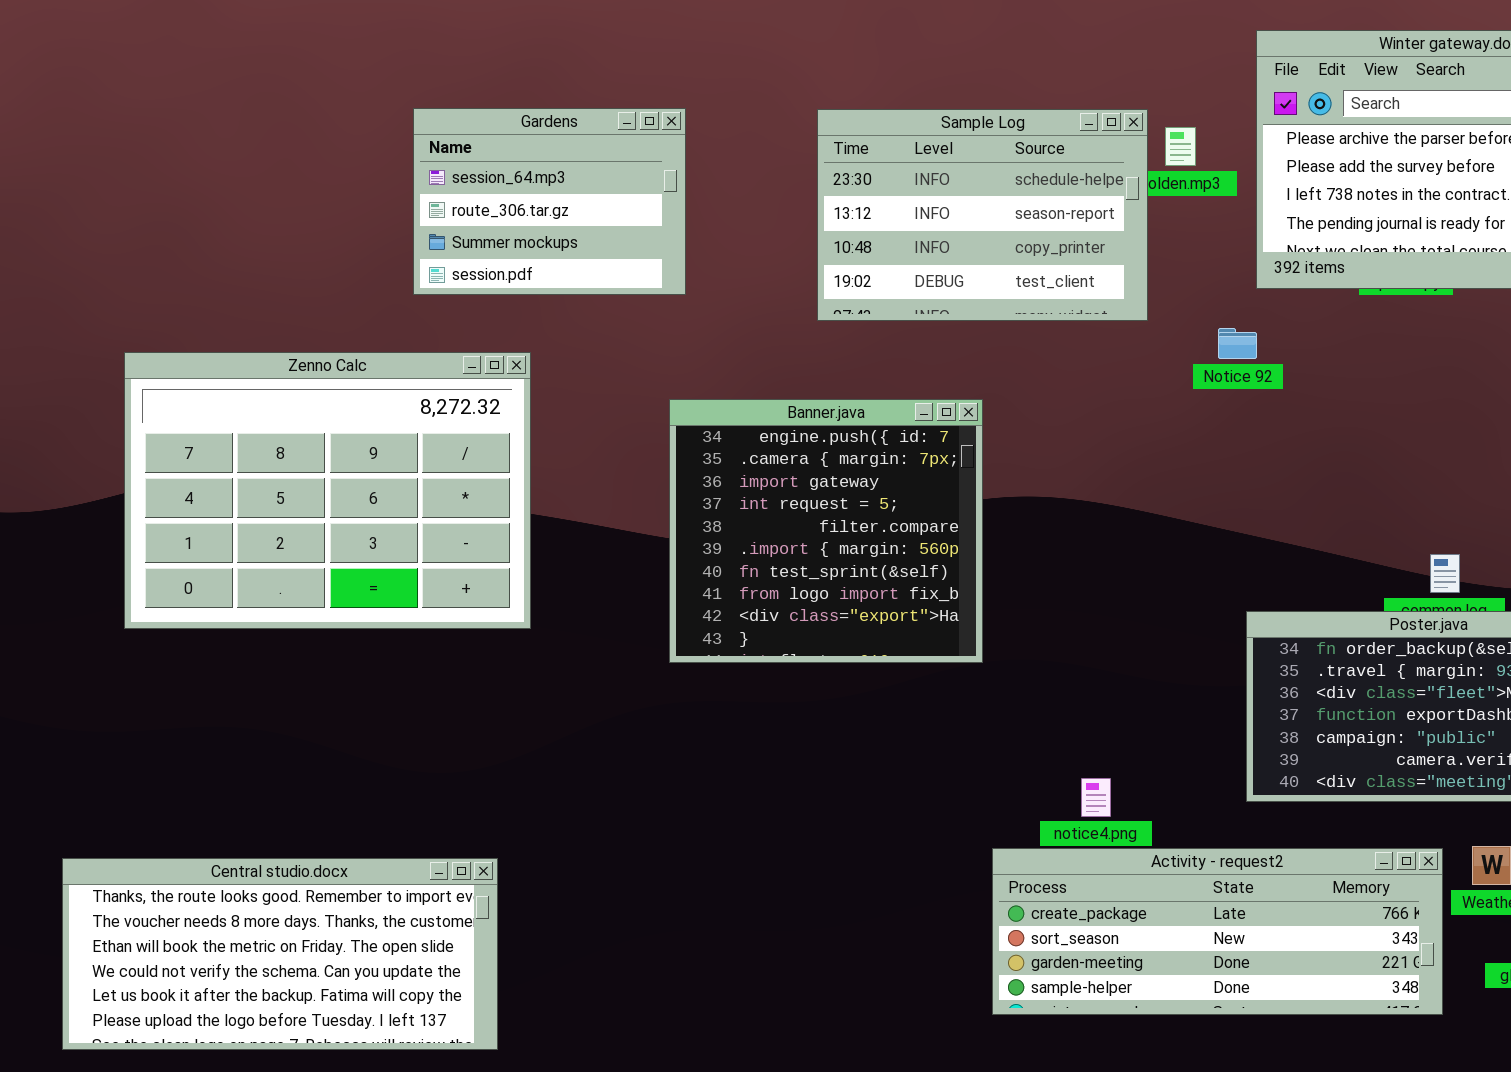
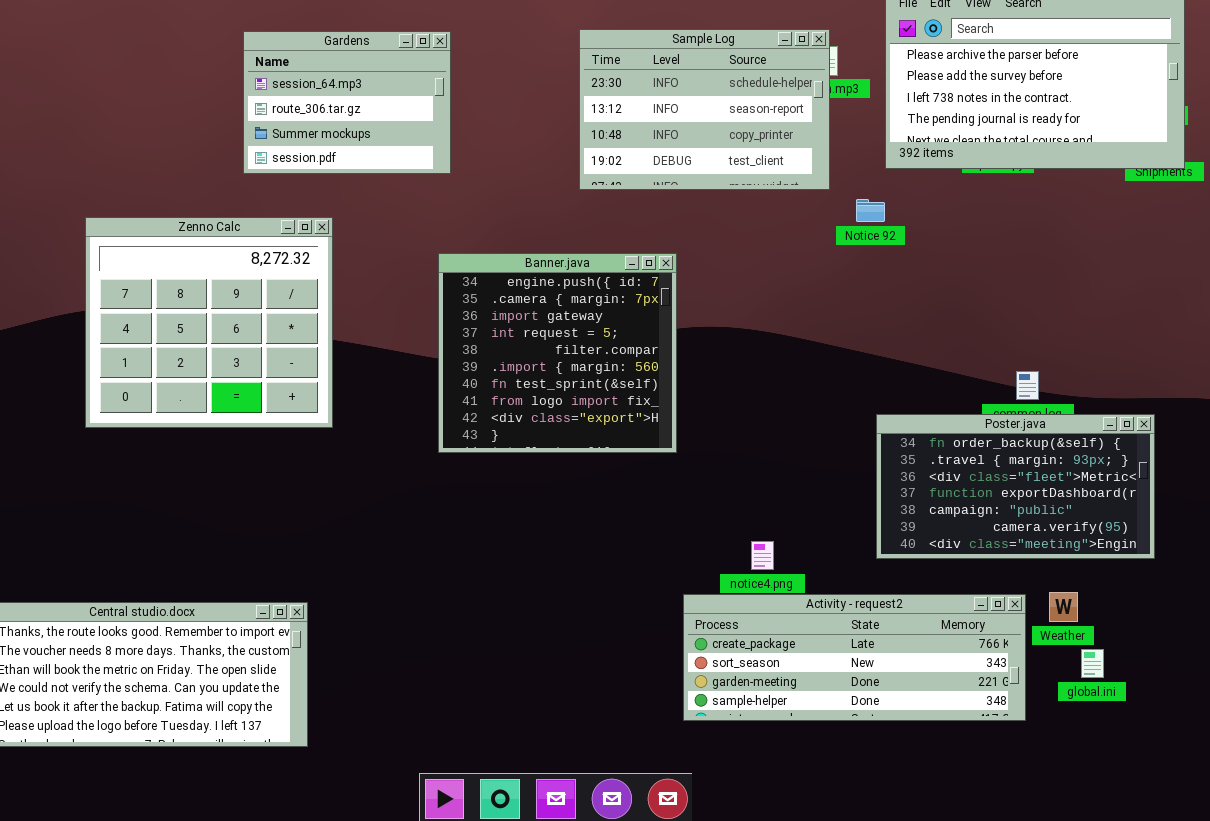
Sample Log: [817,109,1148,321] -> [579,29,830,190], moved
Zenno Calc: [124,352,531,629] -> [85,217,333,428], resized

